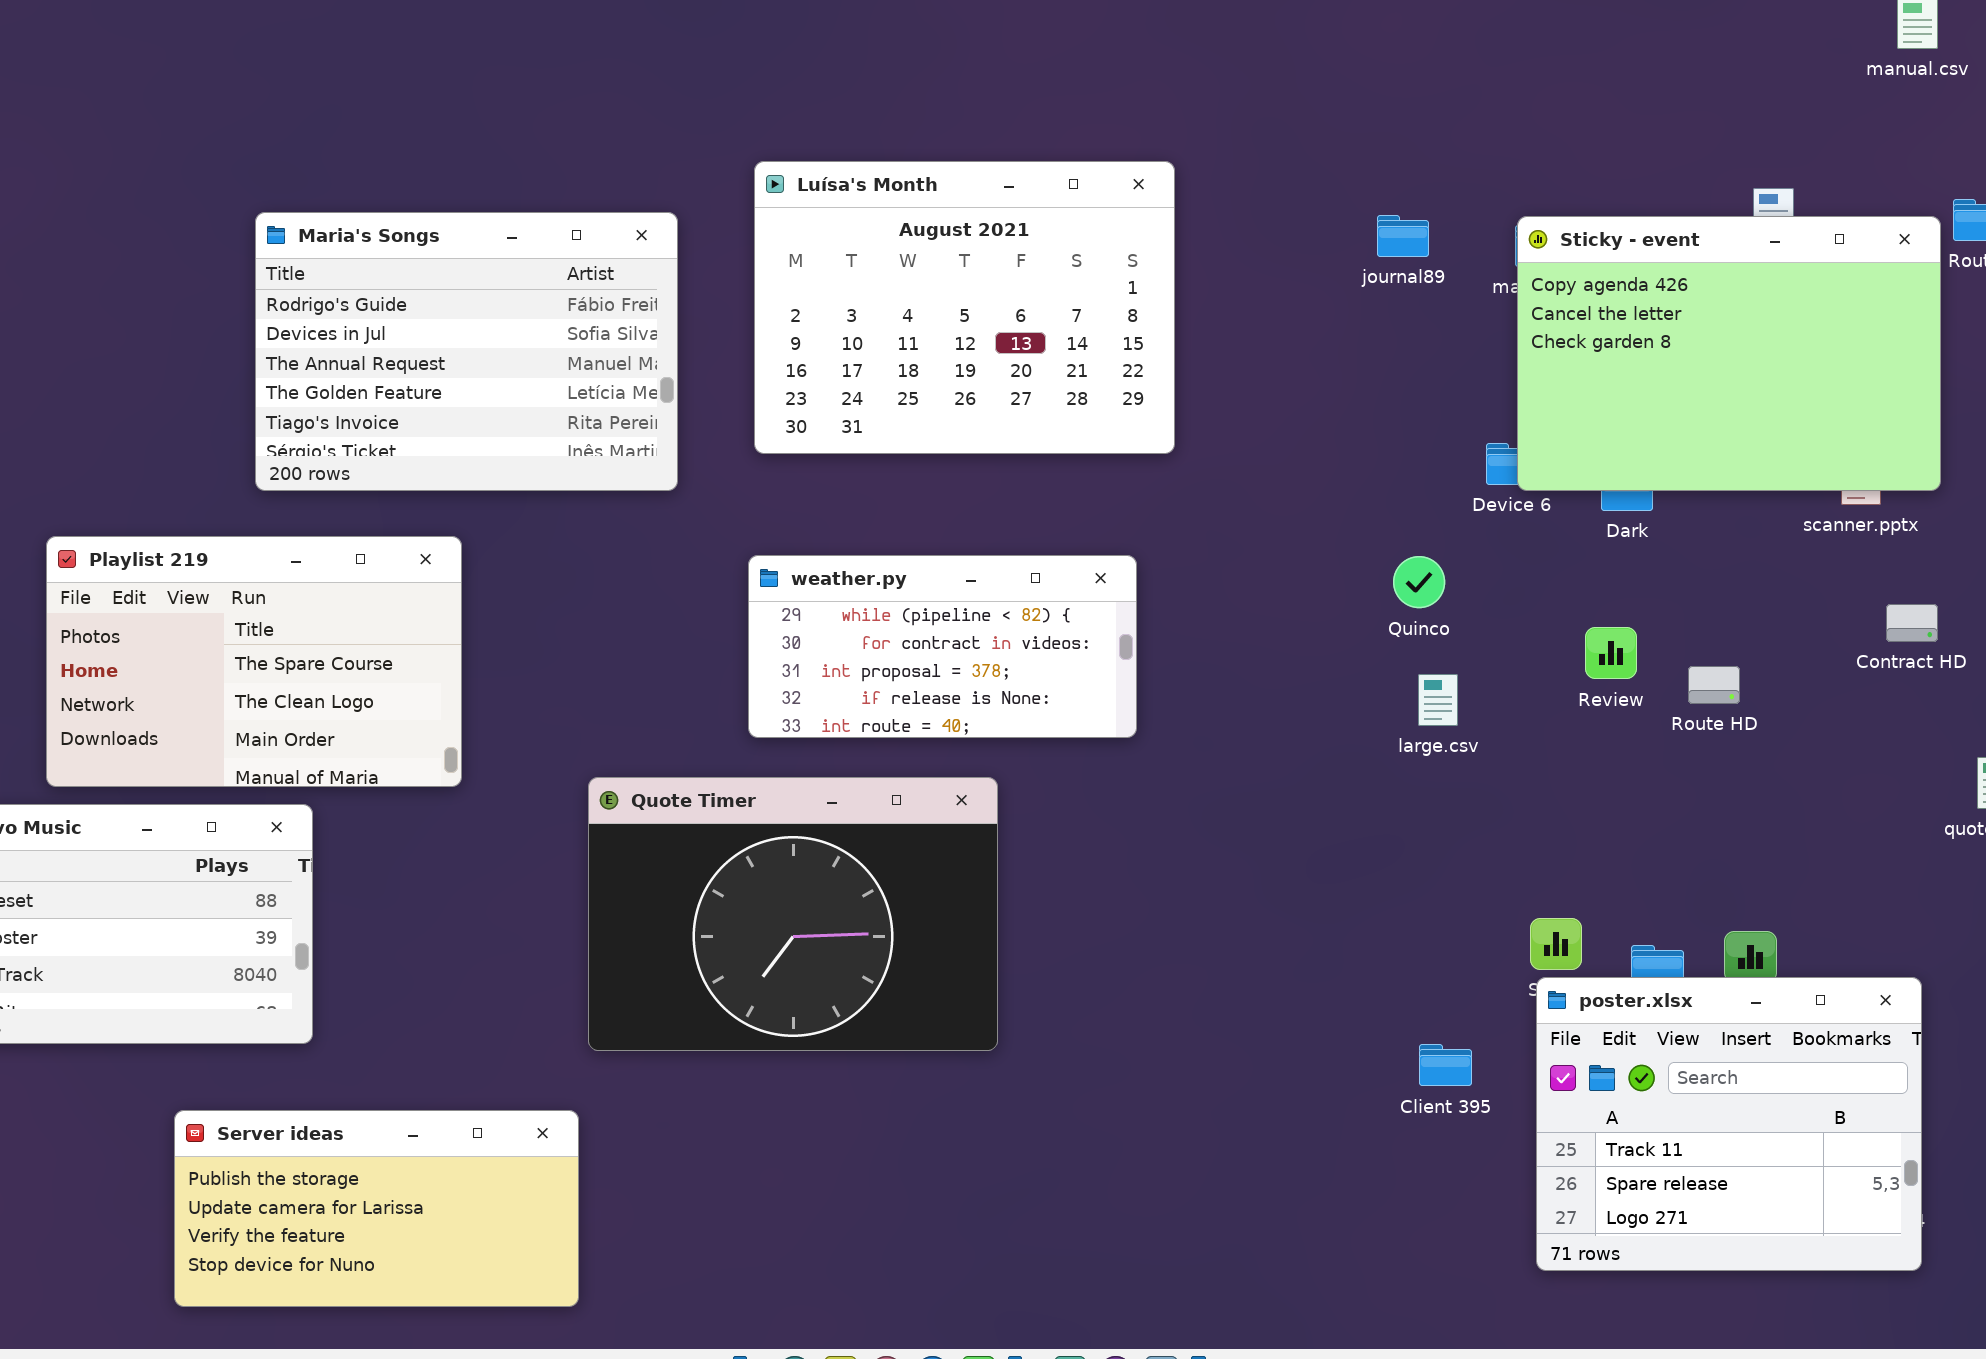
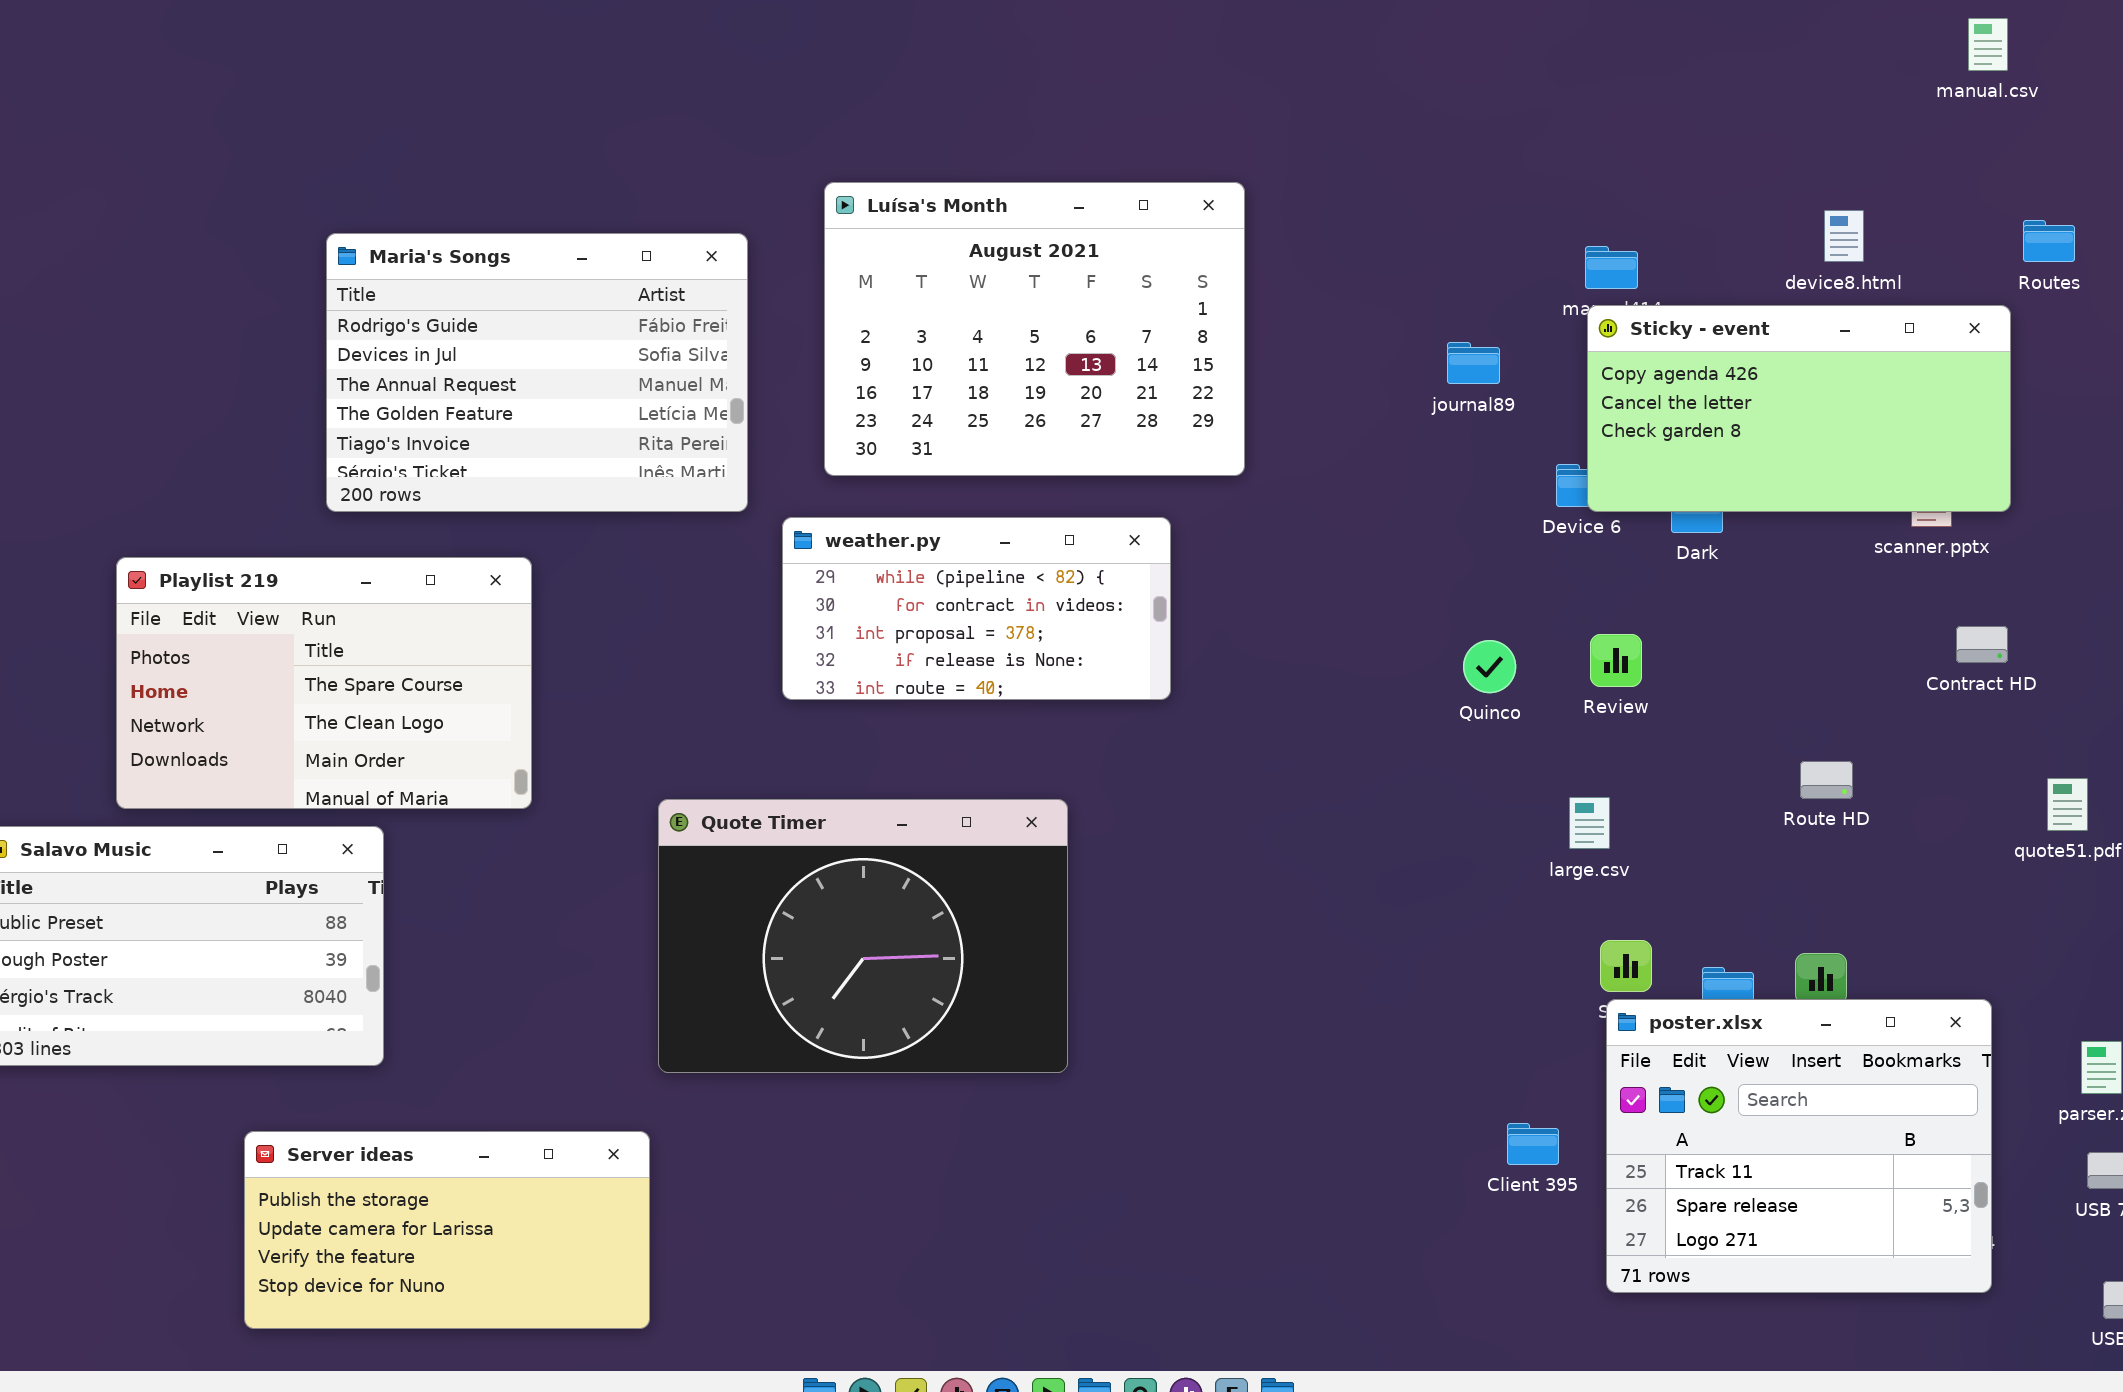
journal89: [1377,215,1429,257] -> [1447,342,1500,384], moved
Sticky - event: [1517,216,1941,491] -> [1587,305,2011,512], resized
weather.py: [748,555,1137,738] -> [782,517,1171,700], moved
Quinco: [1393,556,1445,608] -> [1463,640,1516,693], moved
Review: [1585,627,1637,679] -> [1590,634,1642,687], moved
Route HD: [1688,666,1740,704] -> [1800,761,1853,799], moved
large.csv: [1418,674,1458,726] -> [1569,797,1610,849], moved
Client 395: [1419,1044,1472,1086] -> [1507,1123,1559,1165], moved

